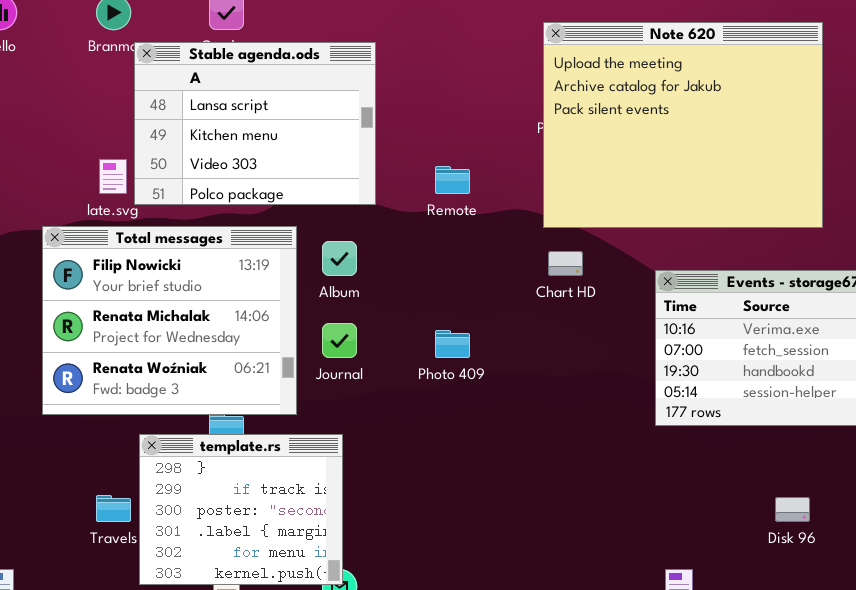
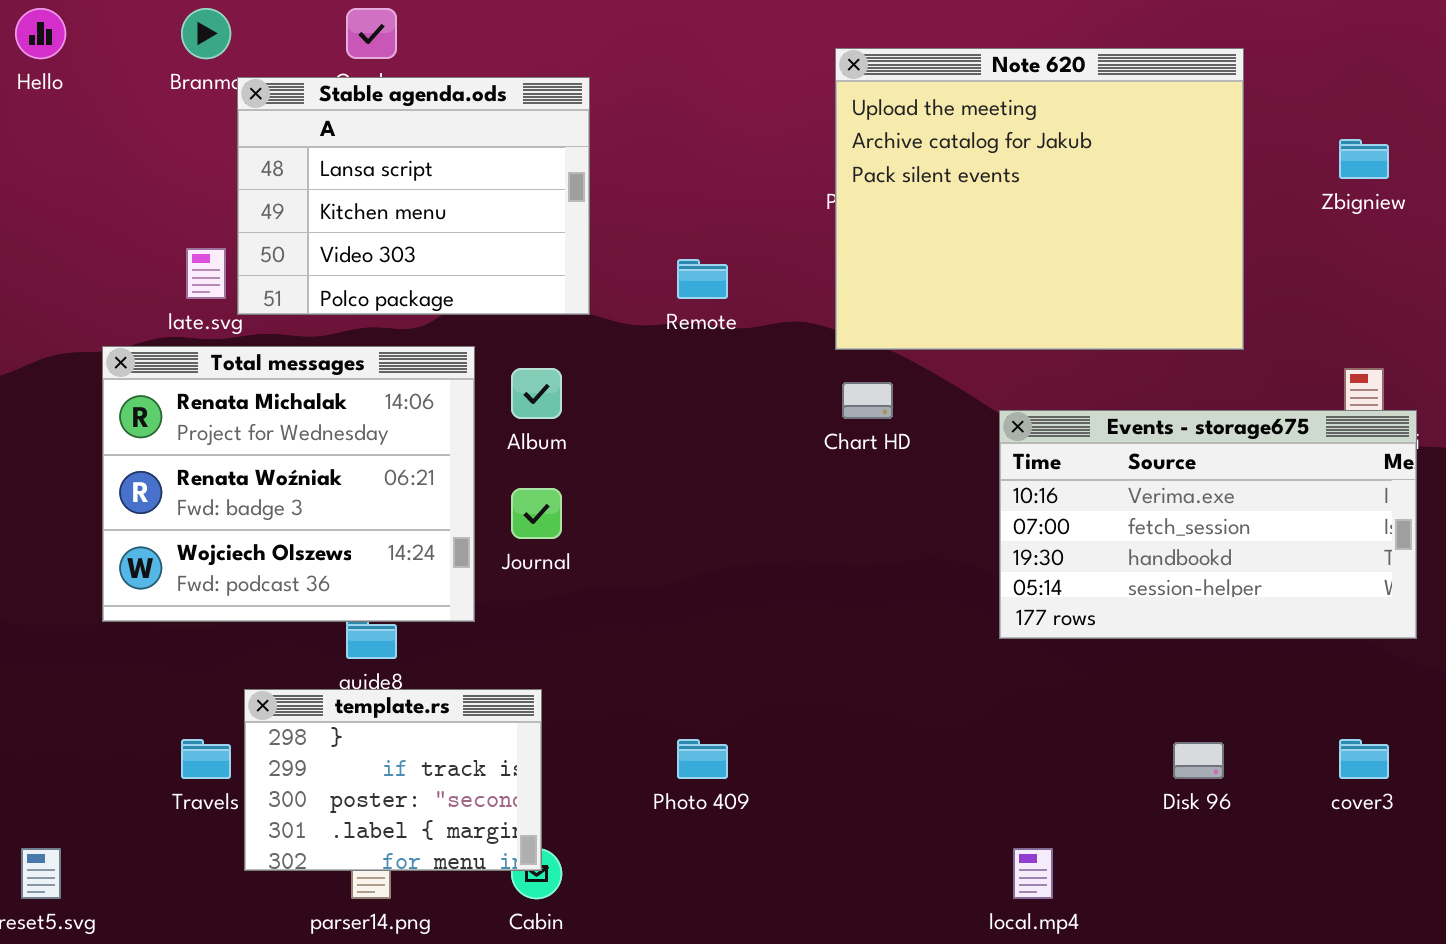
Total messages: [42,226,297,415] -> [102,346,475,622], scrolled down 1 row
Photo 409: [435,330,470,358] -> [677,739,728,779], moved
template.rs: [139,434,343,585] -> [244,689,542,871], resized

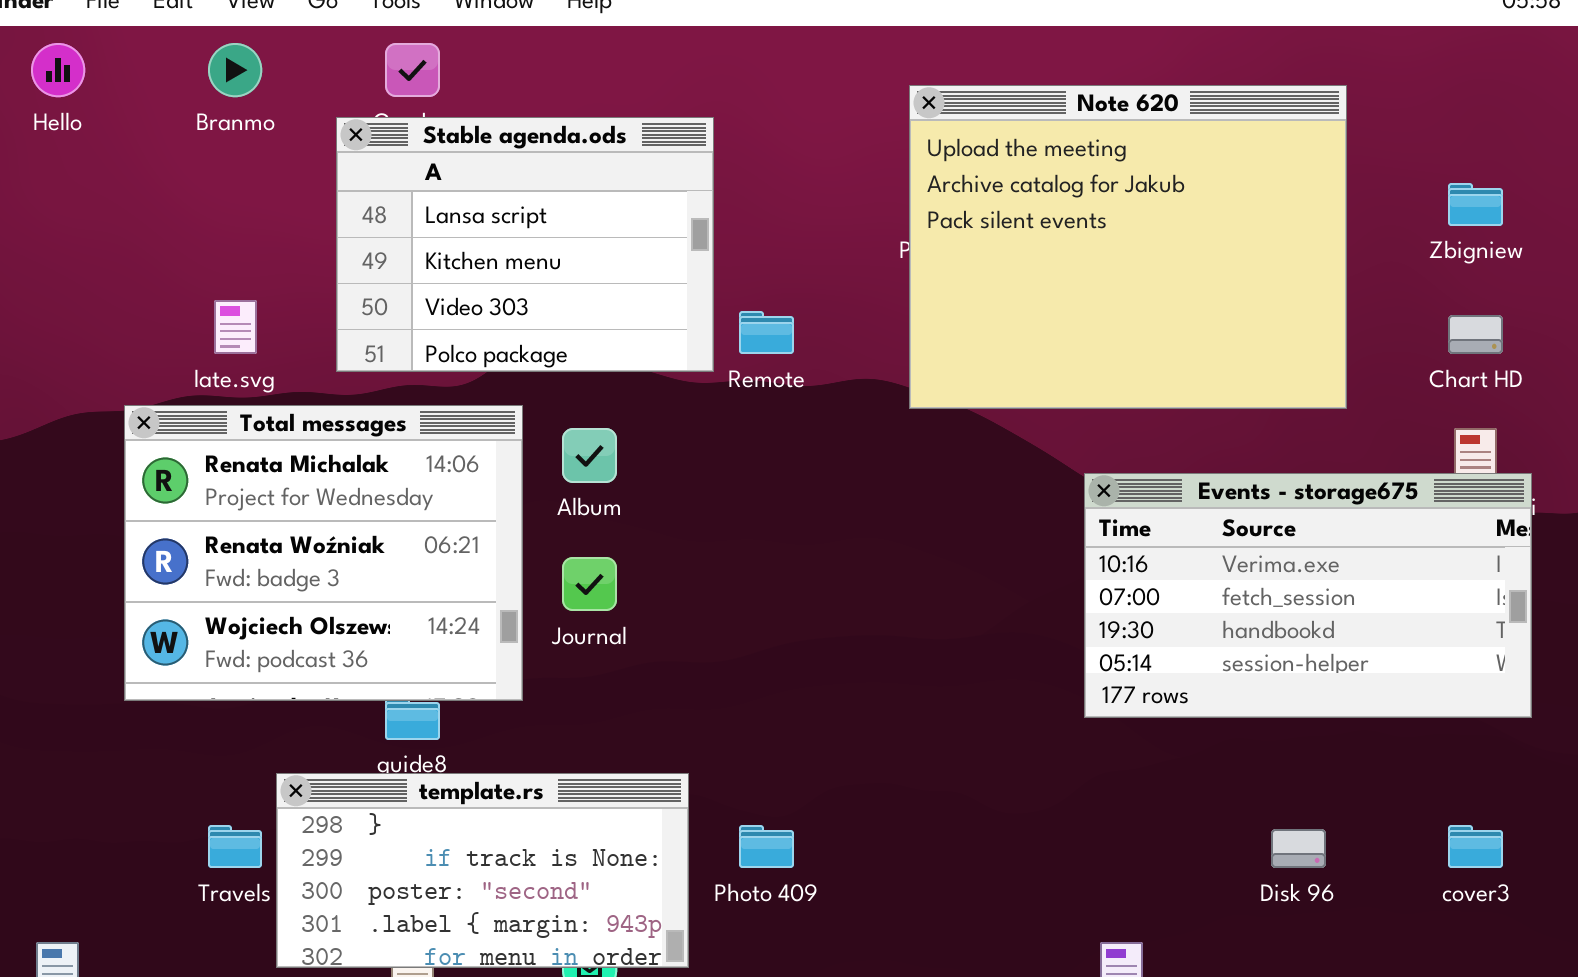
Stable agenda.ods: [237,77,590,315] -> [336,117,714,372], moved
Chart HD: [842,382,893,419] -> [1448,315,1503,354], moved
template.rs: [244,689,542,871] -> [276,773,689,968], resized

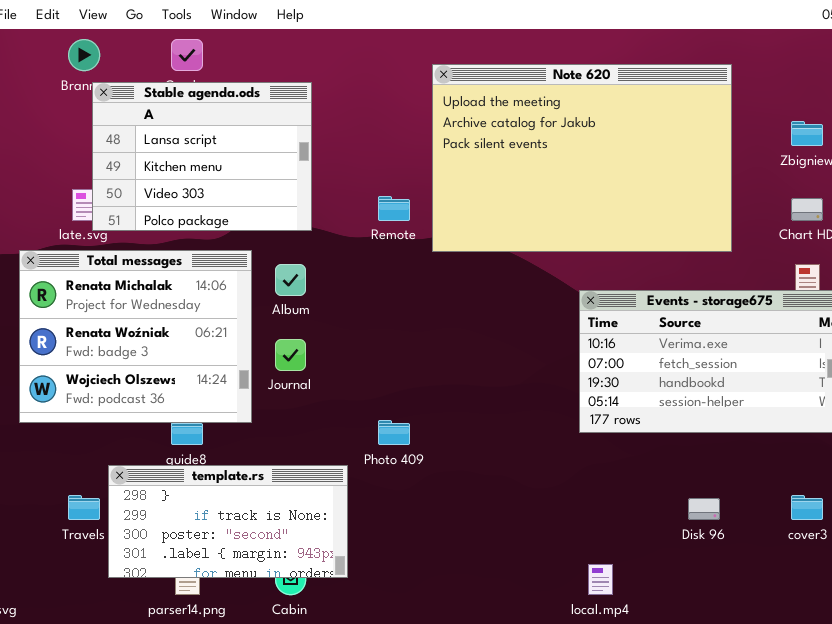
Note 620: [909,85,1347,409] -> [432,64,732,252], resized
Stable agenda.ods: [336,117,714,372] -> [92,82,312,231], moved
Photo 409: [739,825,794,868] -> [378,420,410,445], moved

